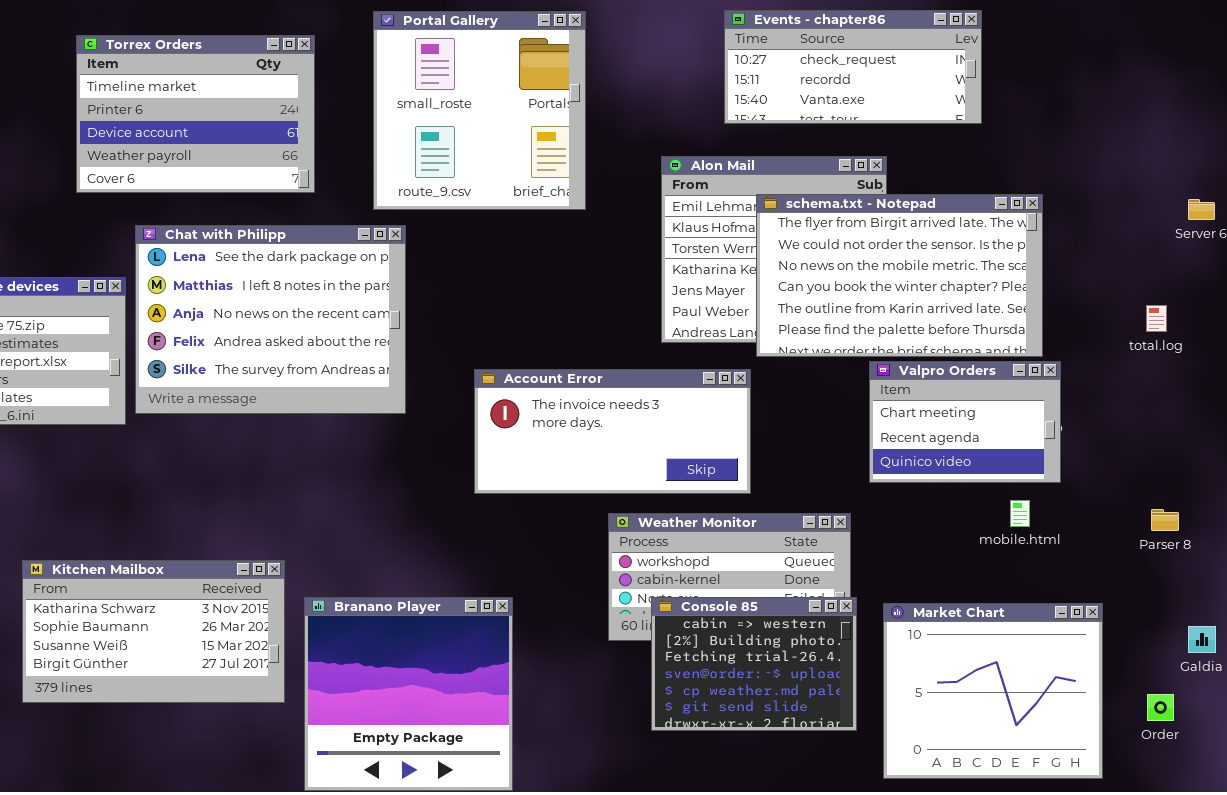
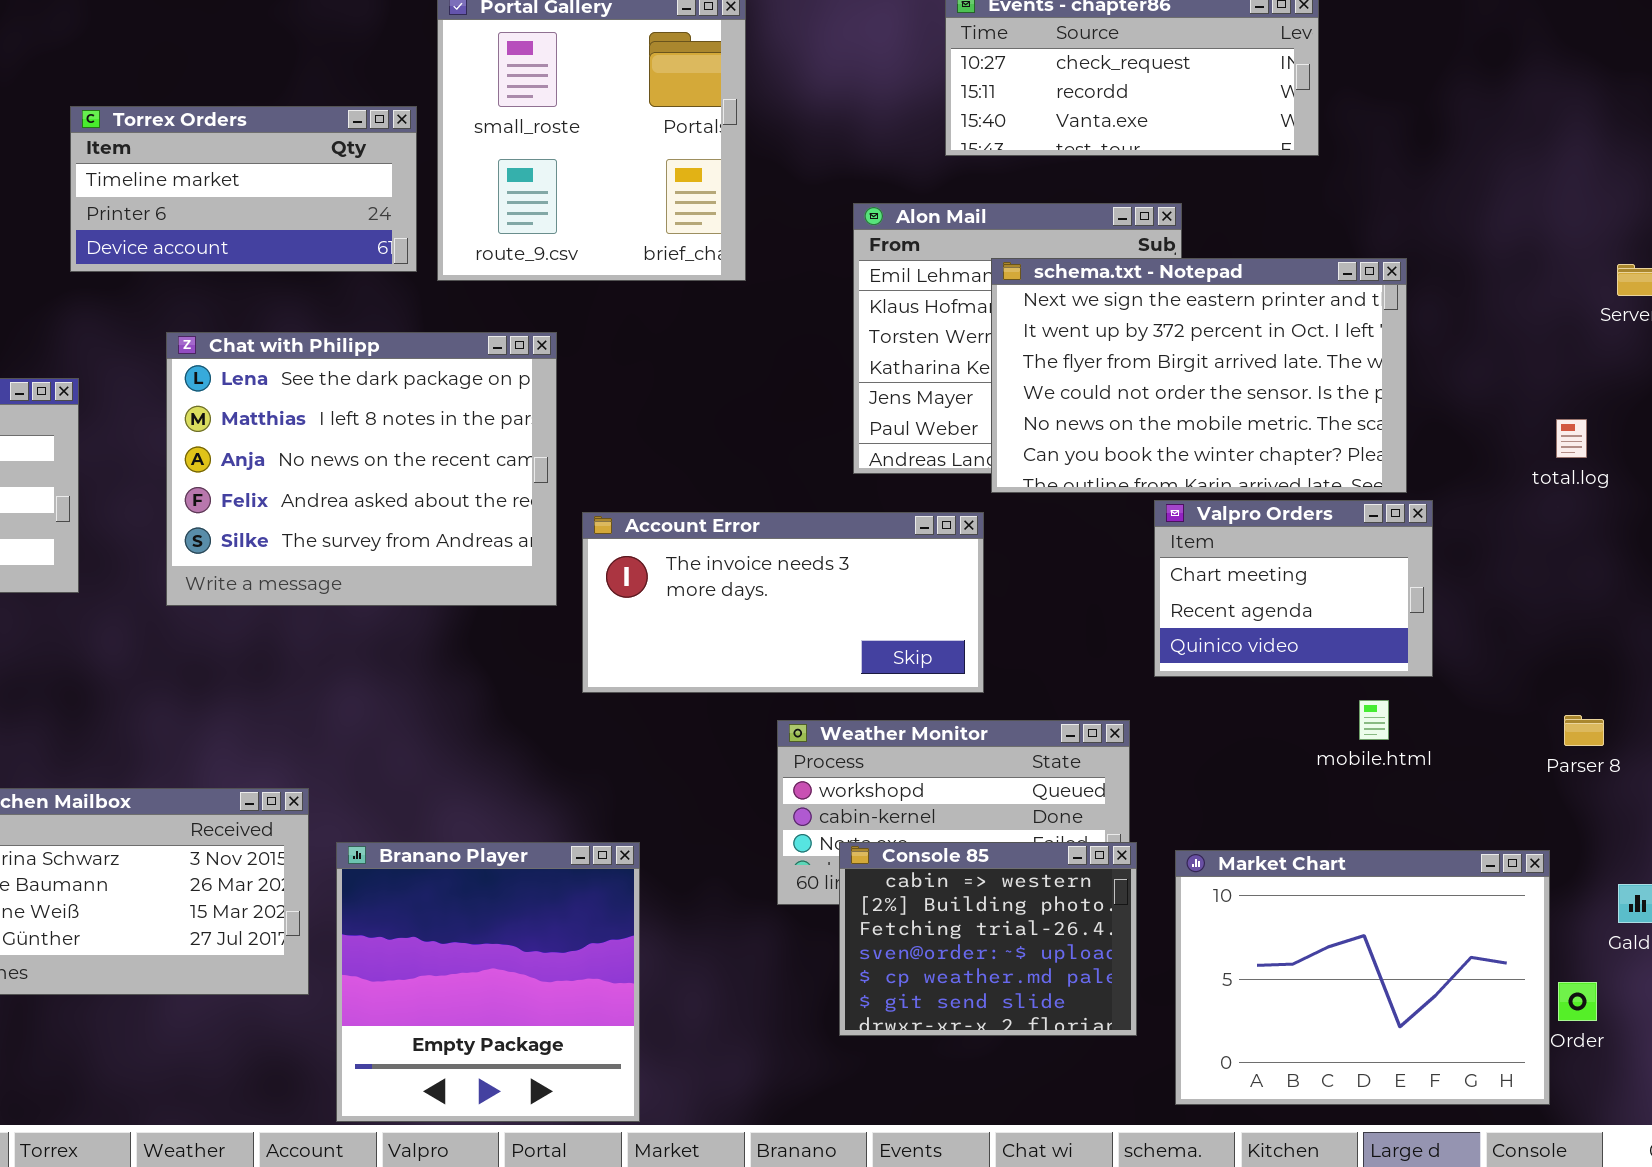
Torrex Orders: [76,35,315,193] -> [70,106,417,272], moved, resized
schema.txt - Notepad: [756,194,1043,357] -> [991,258,1407,493], scrolled up 2 rows
Chat with Philipp: [135,225,406,414] -> [166,332,557,606], moved
Market Chart: [883,603,1103,779] -> [1175,850,1550,1105], resized

